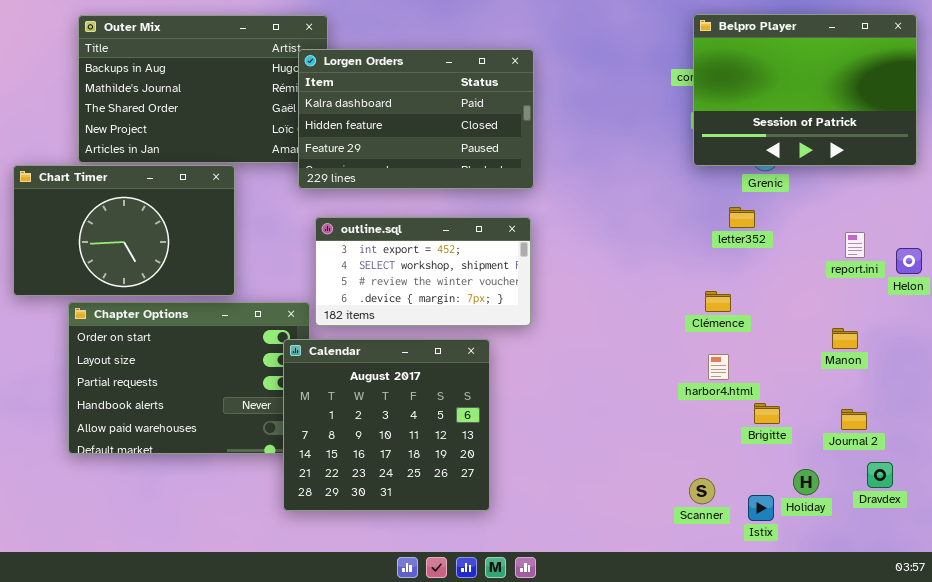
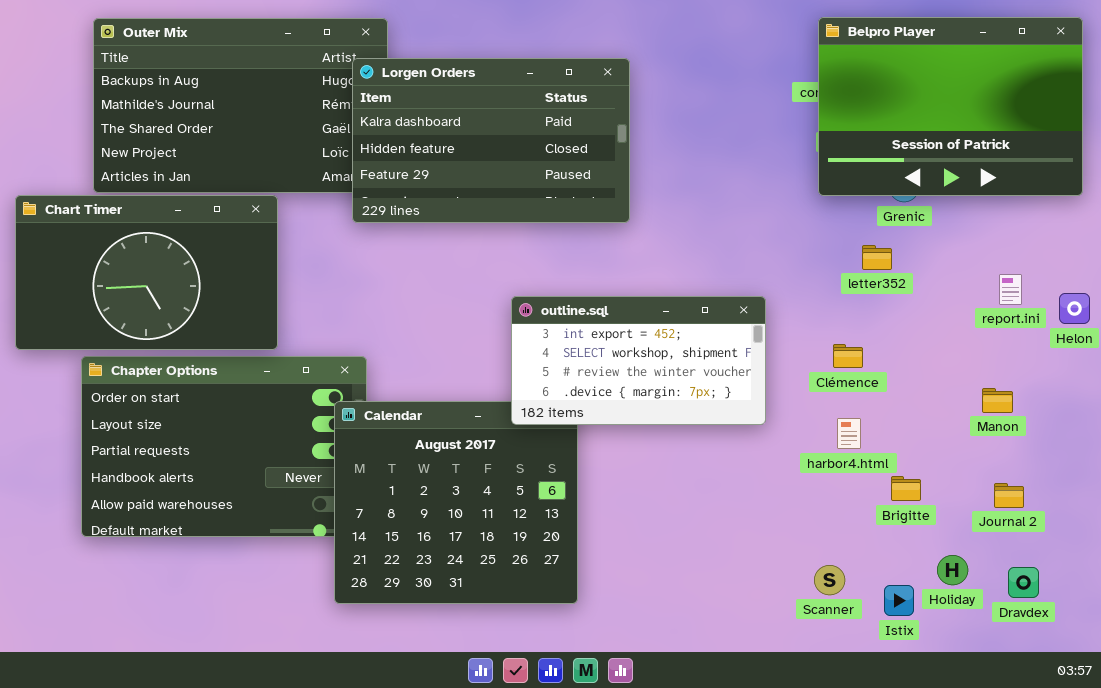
outline.sql: [315,217,531,326] -> [511,296,766,425], moved
Dravdex: [867,462,893,488] -> [1008,567,1039,598], moved

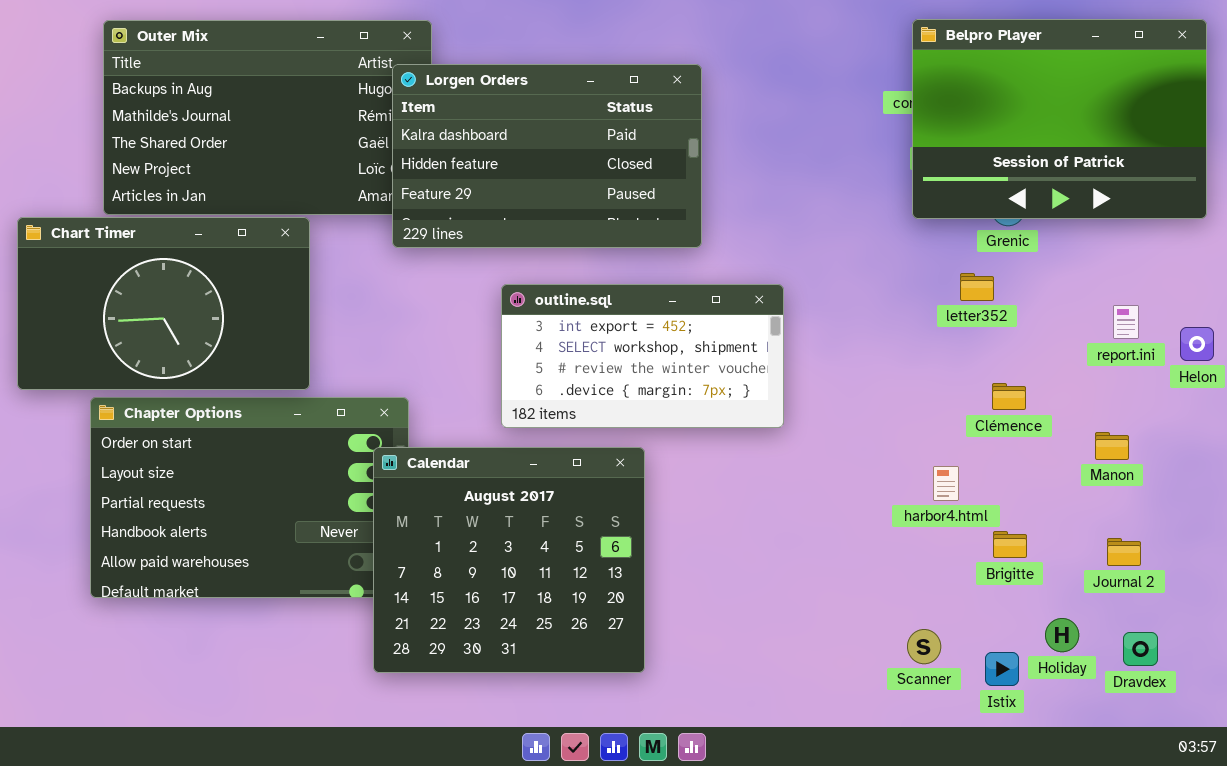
outline.sql: [511,296,766,425] -> [501,284,784,428], moved
Clémence: [833,344,863,368] -> [992,383,1026,410], moved

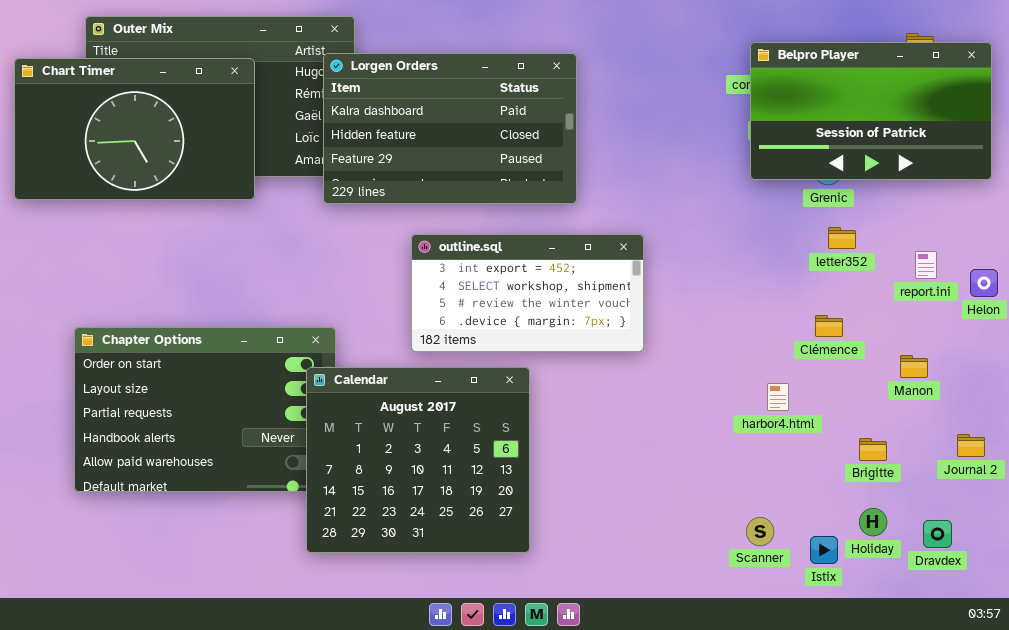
Belpro Player: [912,19,1207,219] -> [750,42,992,180], resized
Chart Timer: [17,217,310,390] -> [14,58,255,200], moved
letter352: [960,273,994,301] -> [828,227,856,249], moved
Brigitte: [993,531,1027,558] -> [859,438,887,461], moved
Journal 2: [1107,538,1141,566] -> [957,434,985,457], moved

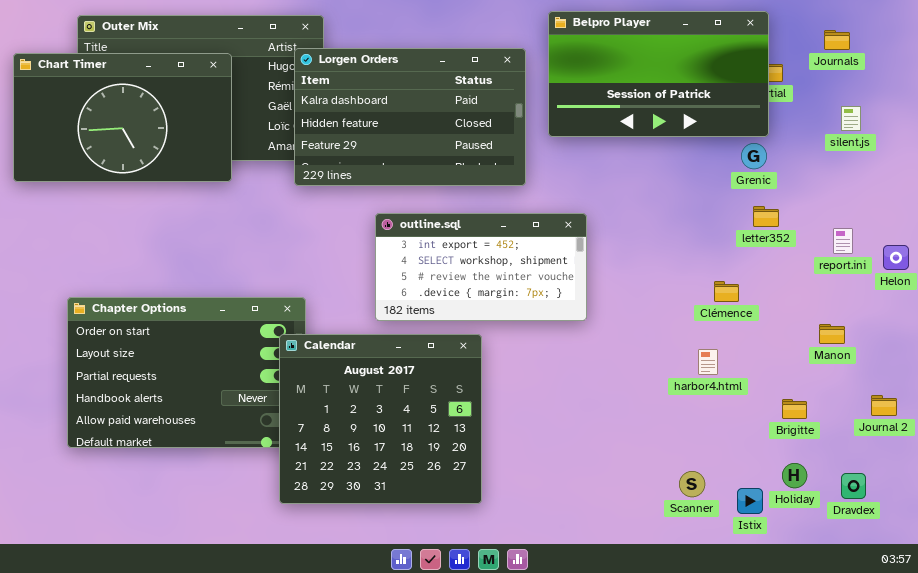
Belpro Player: [750,42,992,180] -> [548,11,769,137], moved
Clémence: [815,315,843,337] -> [714,281,739,302], moved

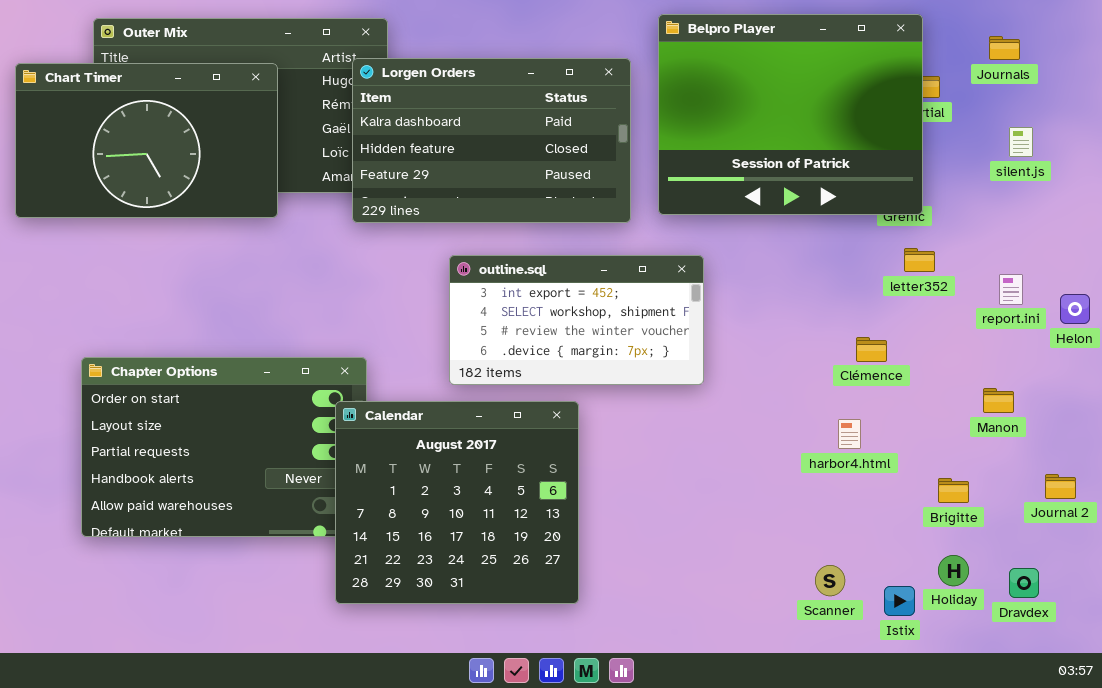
Belpro Player: [548,11,769,137] -> [658,14,923,215], resized

